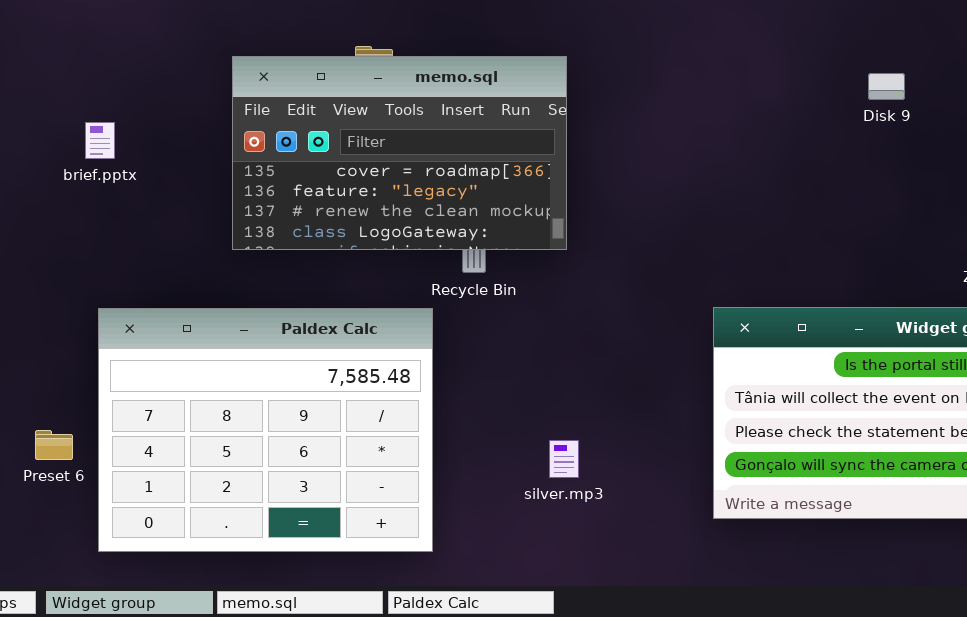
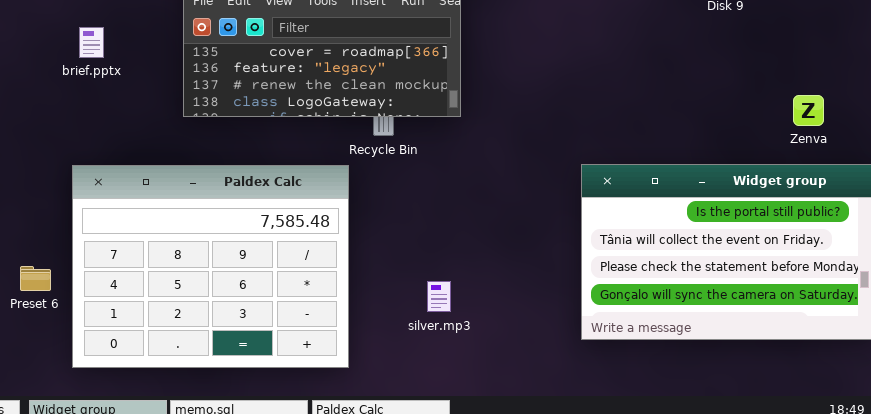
brief.pptx: [85,122,115,159] -> [79,27,104,58], moved
silver.mp3: [549,440,579,478] -> [427,281,451,312], moved

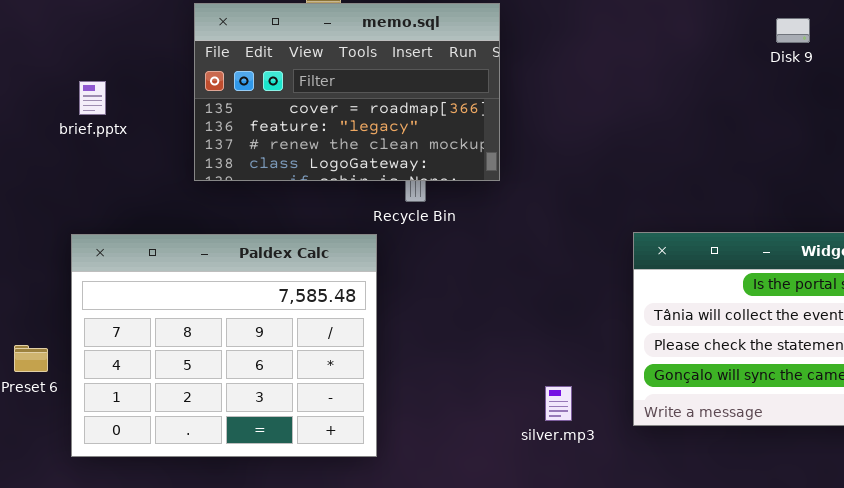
silver.mp3: [427,281,451,312] -> [545,386,572,421], moved

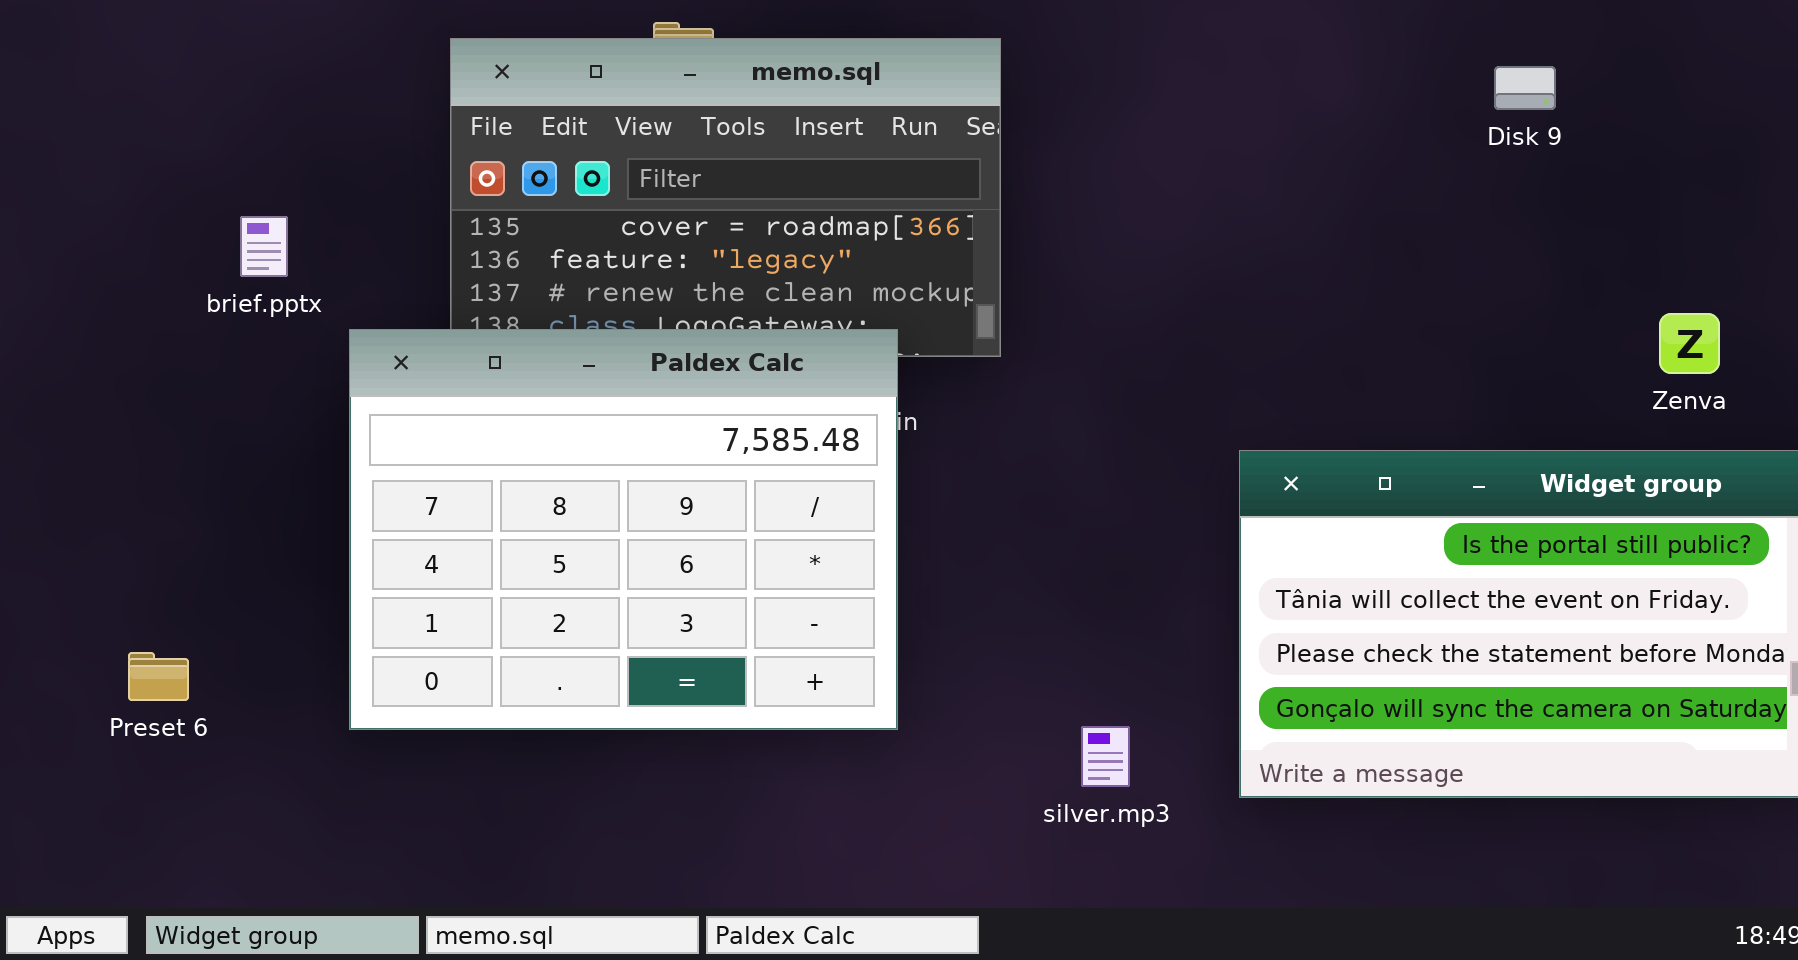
brief.pptx: [79,81,106,115] -> [240,216,288,277], moved
Paldex Calc: [71,234,377,457] -> [349,329,898,730], moved

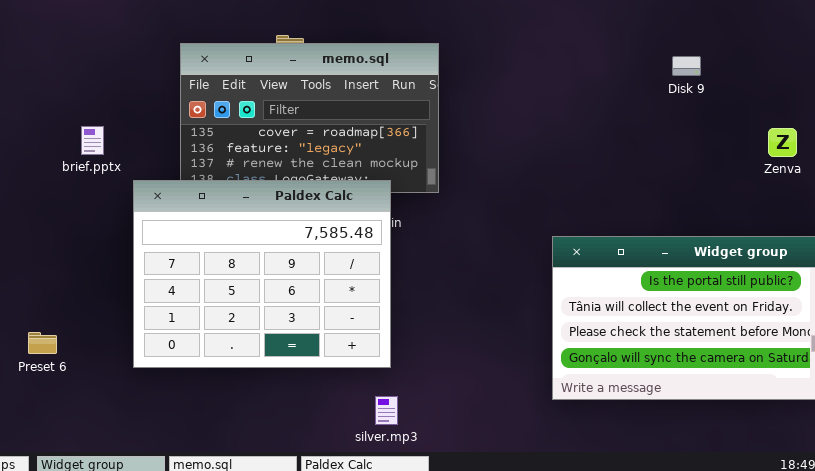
Zenva: [1659,313,1720,374] -> [768,128,797,157], moved
silver.mp3: [1081,726,1130,787] -> [375,396,398,425], moved

